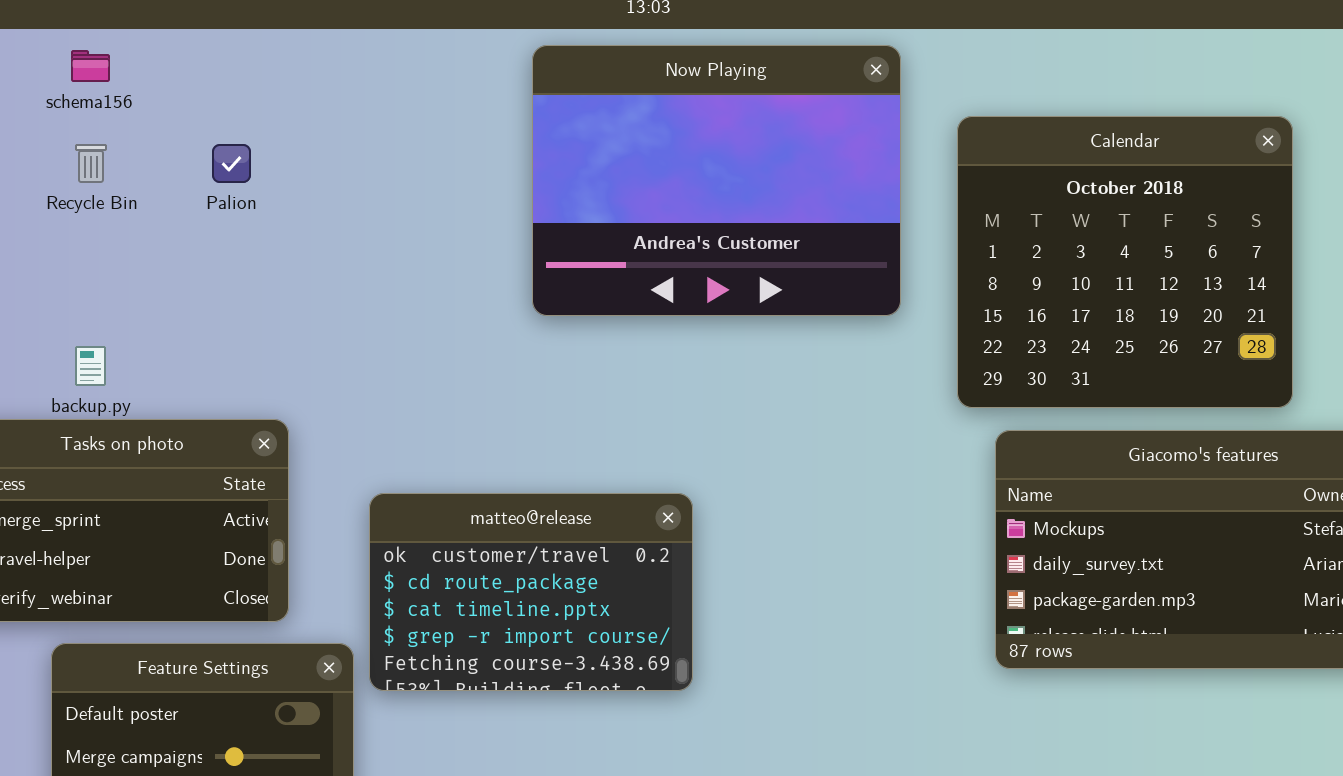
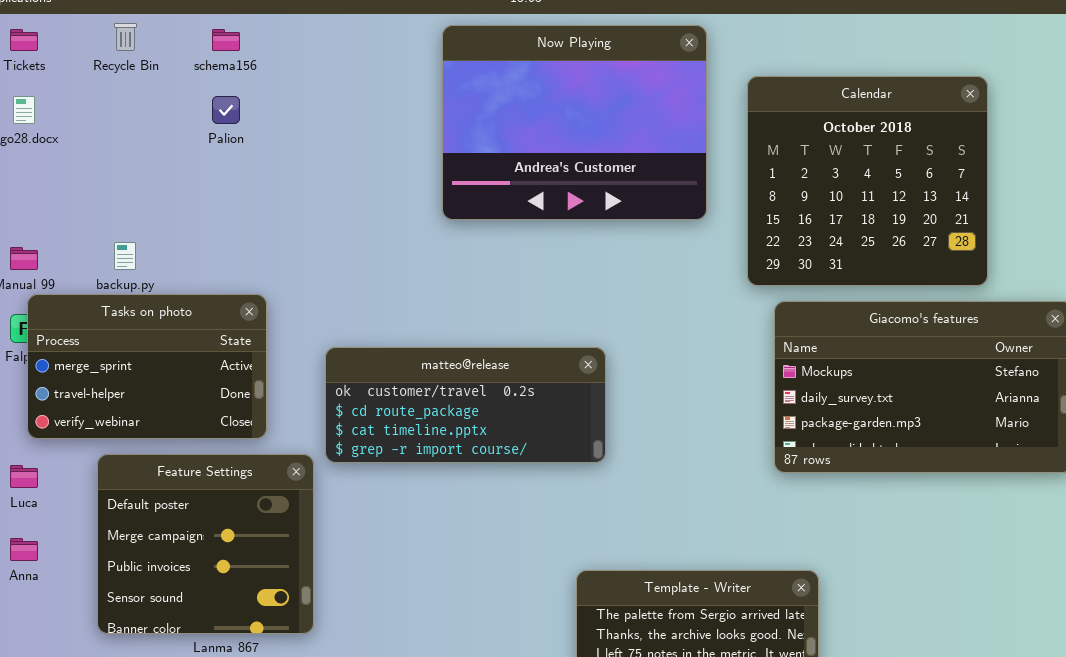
schema156: [71,50,110,82] -> [212,29,240,51], moved
Recycle Bin: [75,144,107,183] -> [114,23,137,51], moved
matteo@release: [369,493,693,691] -> [325,347,606,463], resized

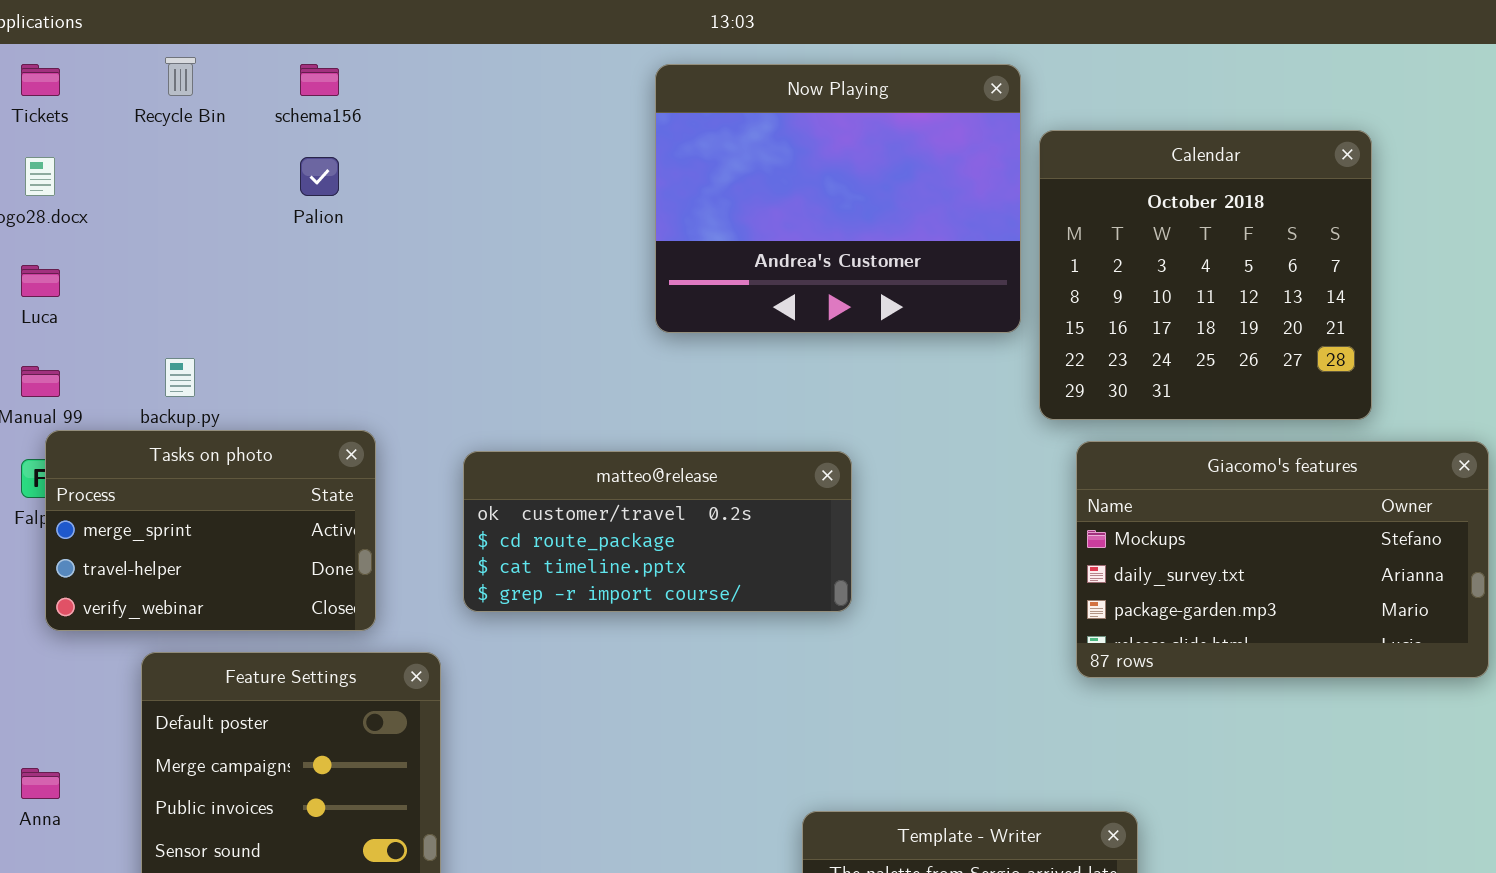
Now Playing: [442,25,707,220] -> [655,64,1021,333], moved
matteo@release: [325,347,606,463] -> [463,451,852,612], moved
Luca: [10,465,38,488] -> [21,265,60,297], moved

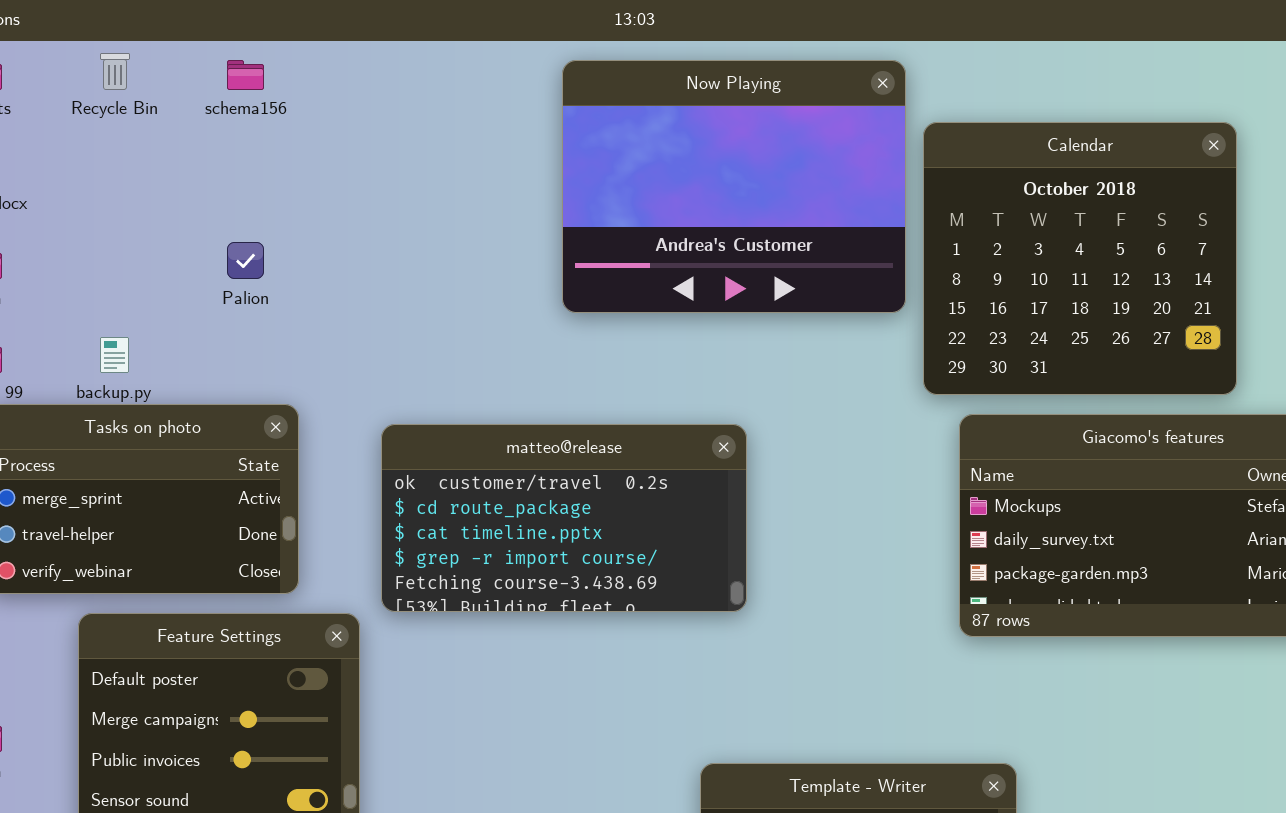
Palion: [300,157,339,196] -> [227,242,264,279], moved
matteo@release: [463,451,852,612] -> [381,424,747,612], resized

